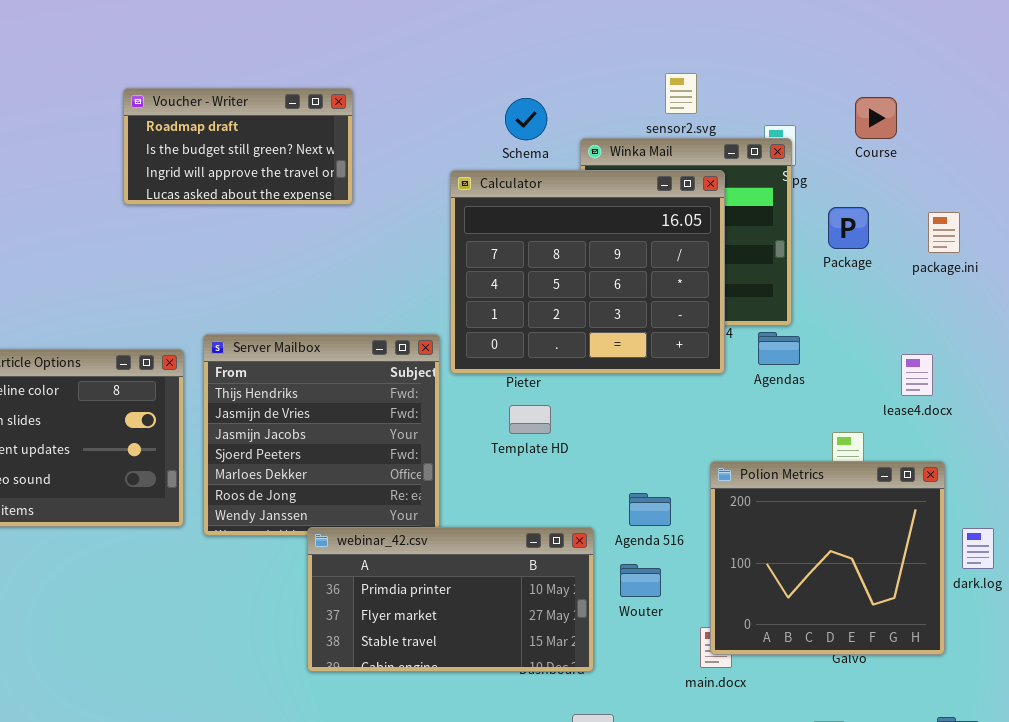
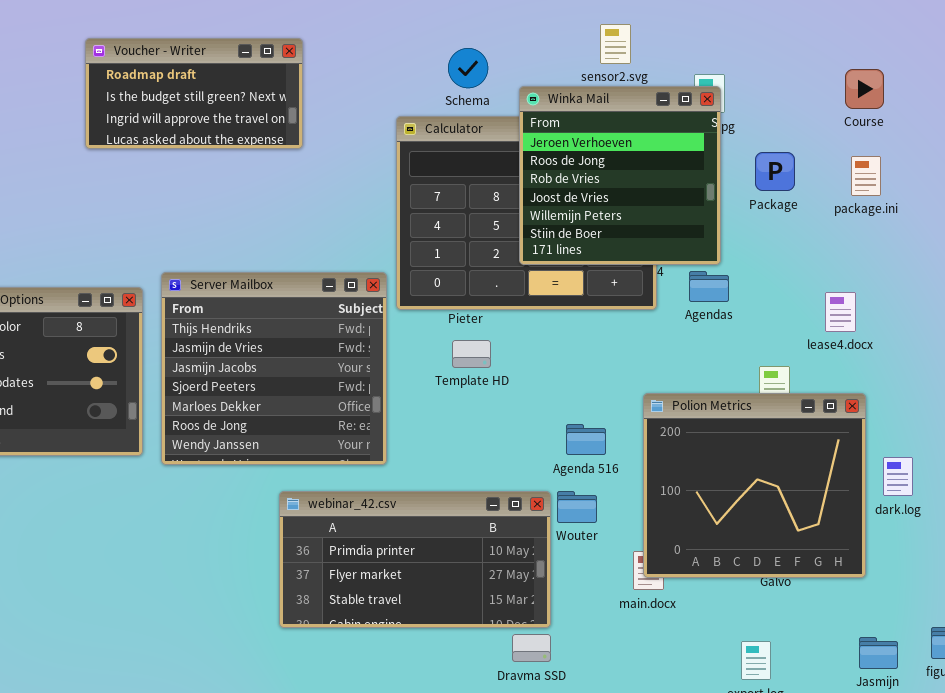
Course: [855,97,897,139] -> [845,69,884,109], moved
Winka Mail: [580,138,792,326] -> [519,86,721,265], raised
webinar_42.csv: [307,527,594,672] -> [279,491,551,628], moved

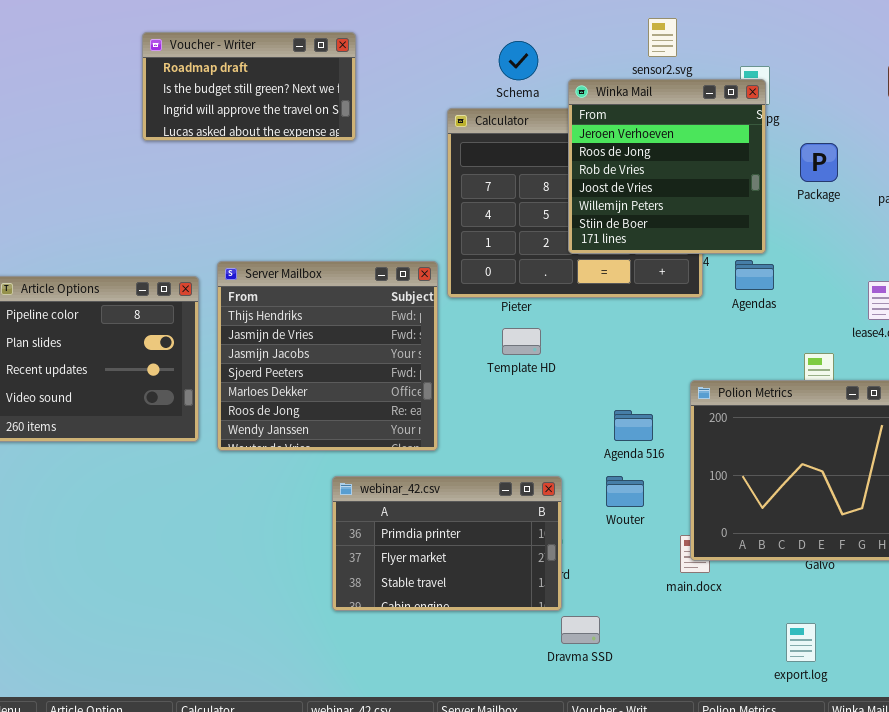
webinar_42.csv: [279,491,551,628] -> [332,476,562,611], resized

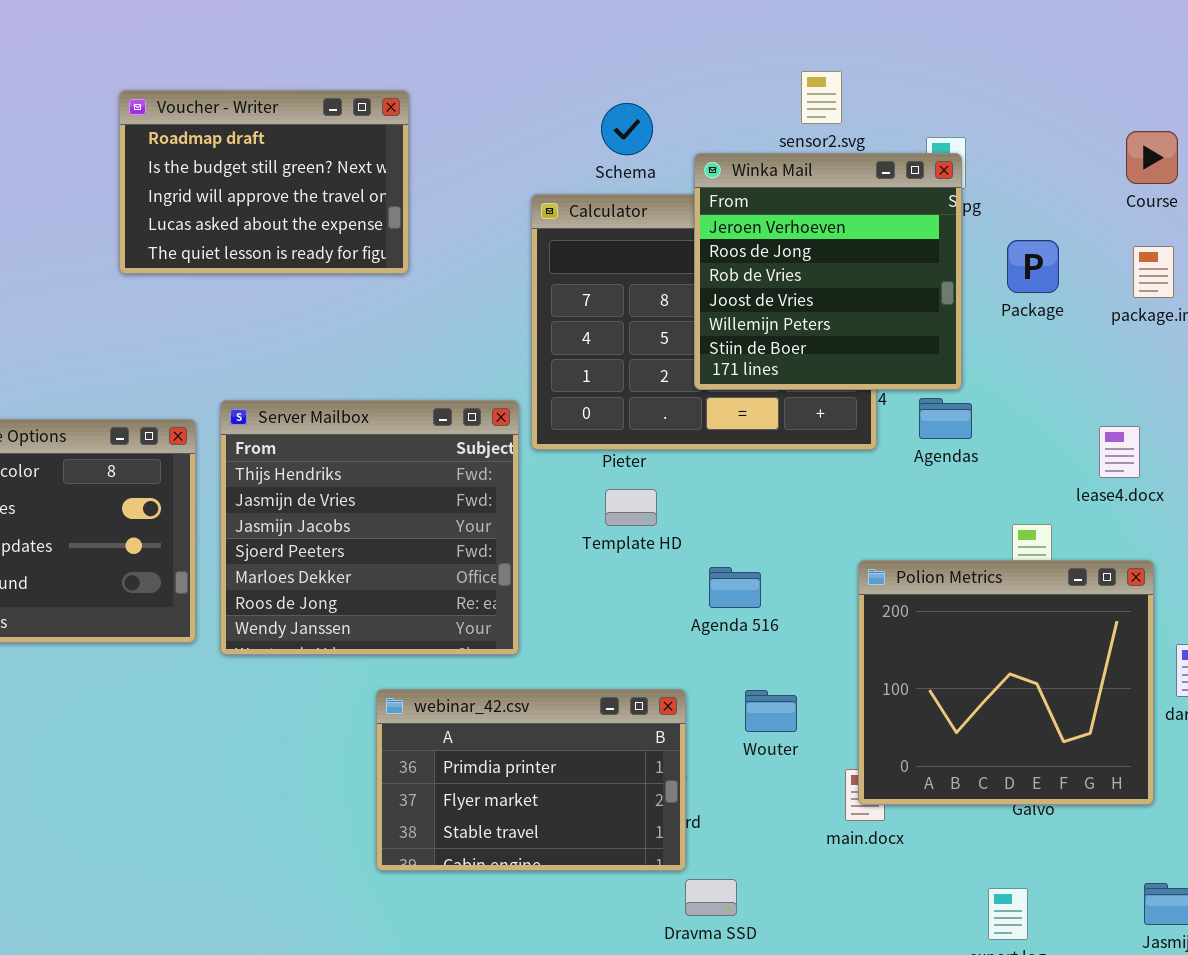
Voucher - Writer: [142,32,356,141] -> [119,90,409,274], resized
Agenda 516: [614,410,653,441] -> [709,567,761,608], moved

